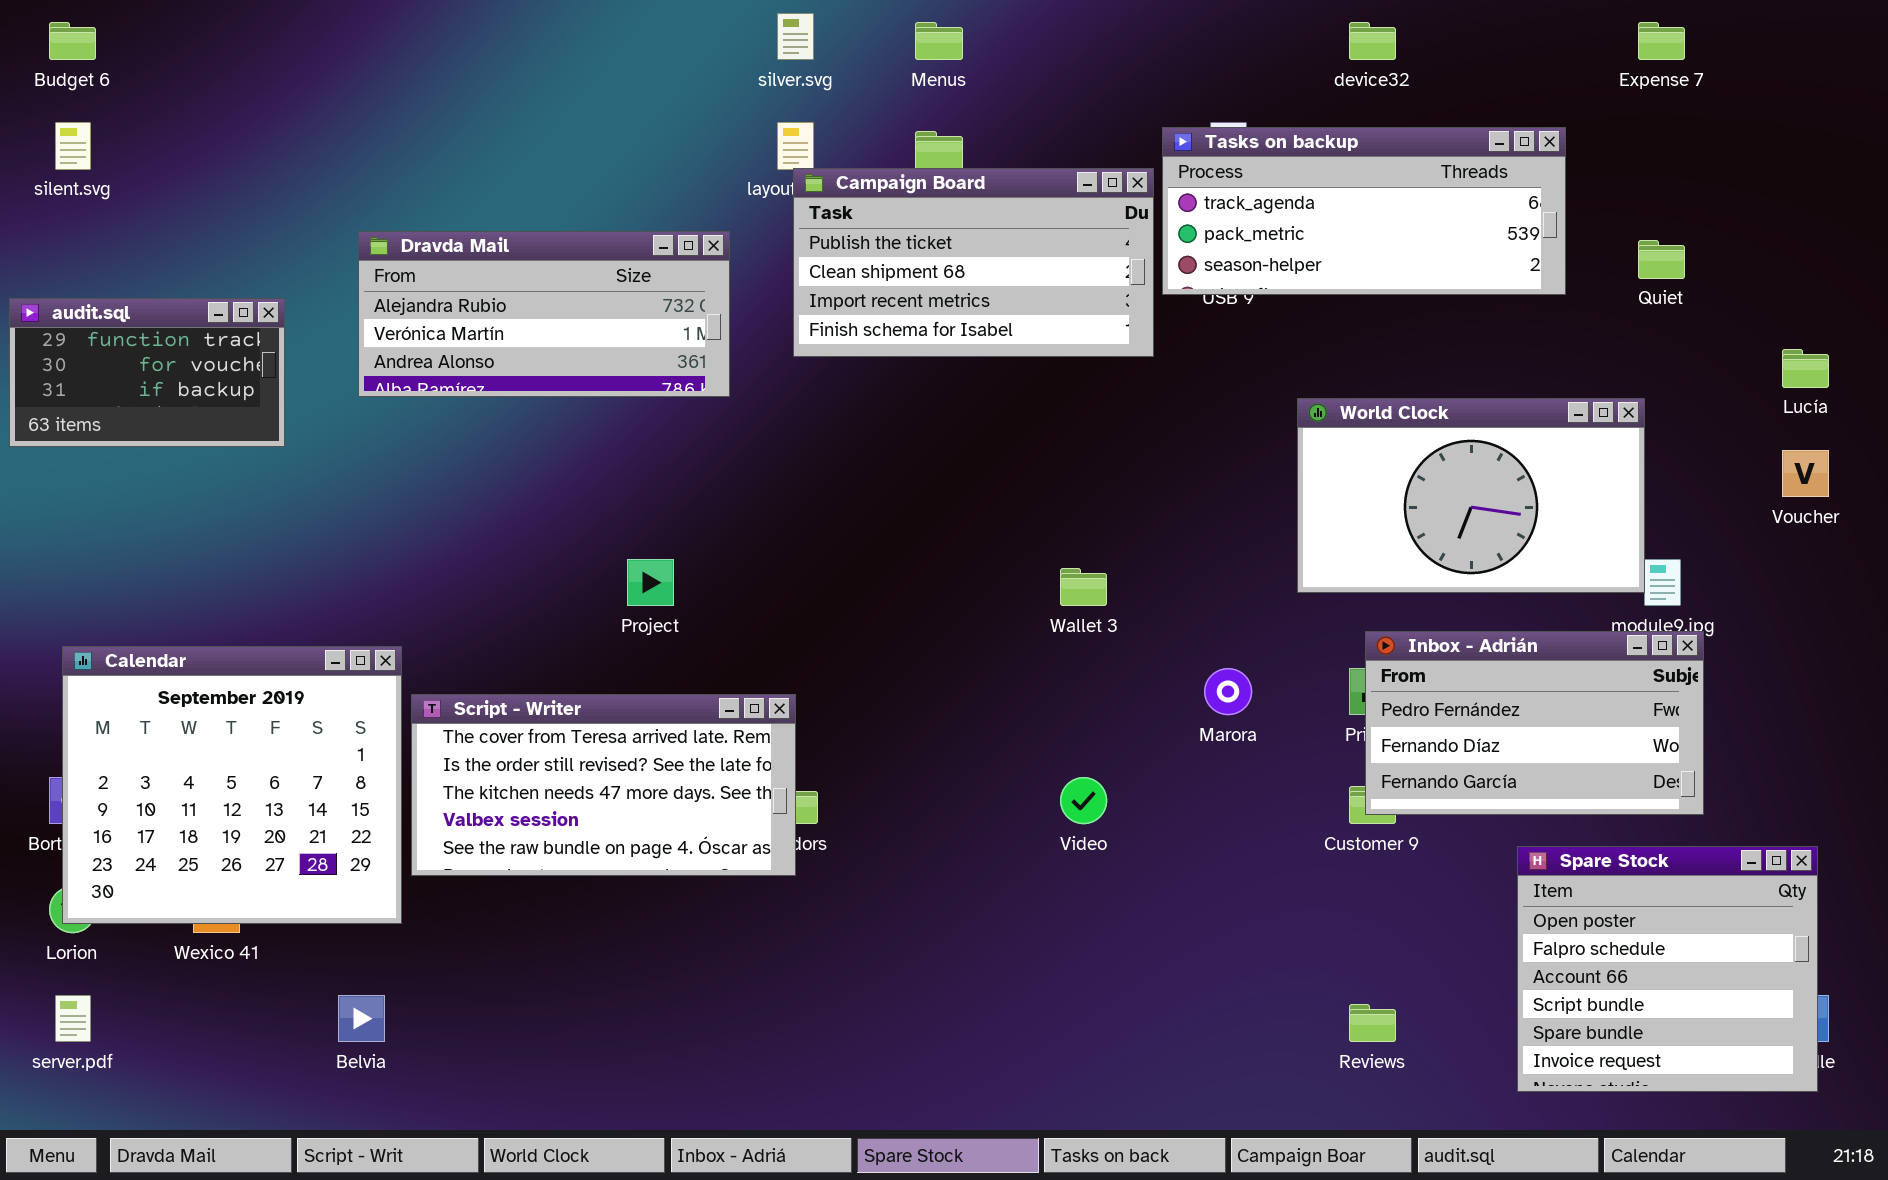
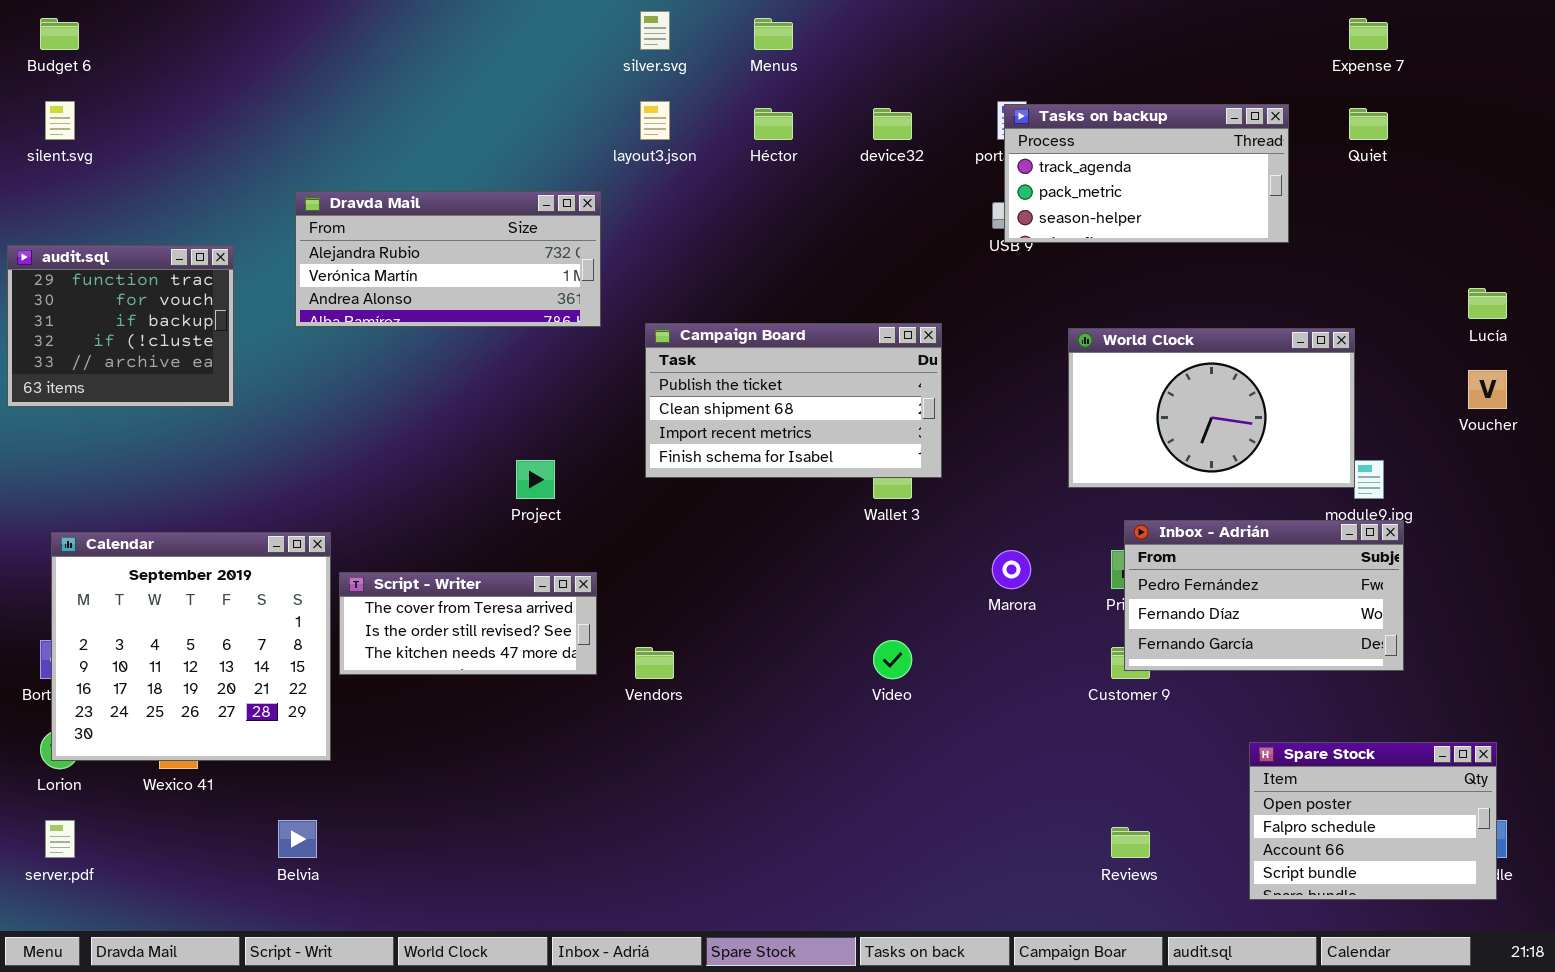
device32: [1349,22,1396,60] -> [873,108,912,140], moved
Tasks on backup: [1162,127,1566,295] -> [1004,104,1289,243], resized
Campaign Board: [793,168,1154,357] -> [645,323,942,478], moved
Quiet: [1638,240,1685,279] -> [1349,108,1388,140], moved
audit.sql: [9,298,285,447] -> [7,245,234,407], resized
Script - Writer: [411,694,796,876] -> [339,572,597,675], resized
Spare Stock: [1517,846,1818,1092] -> [1249,742,1497,900], resized

